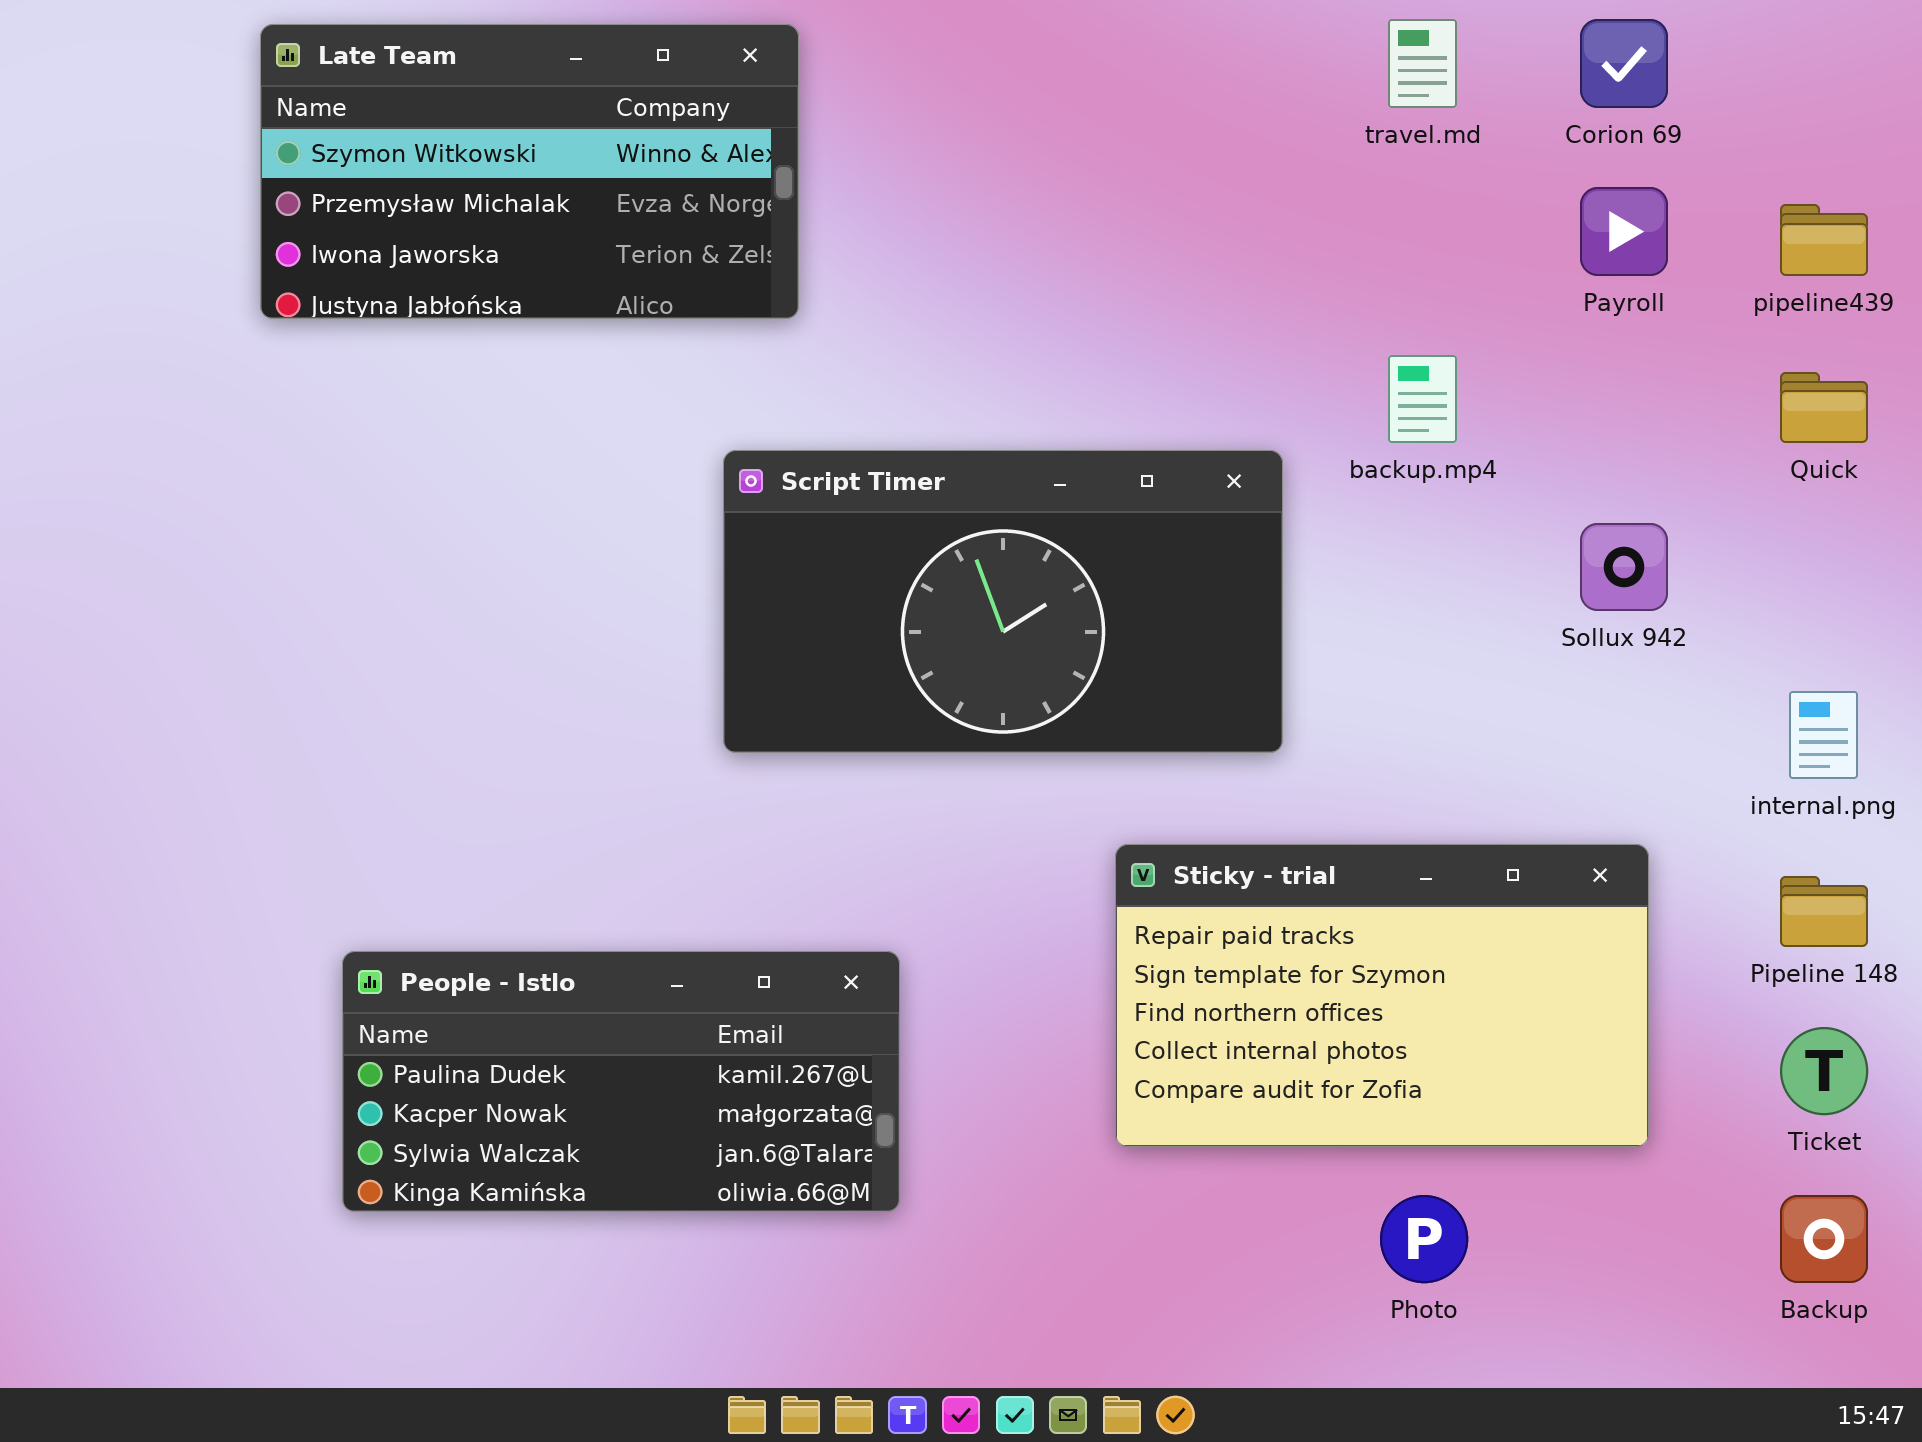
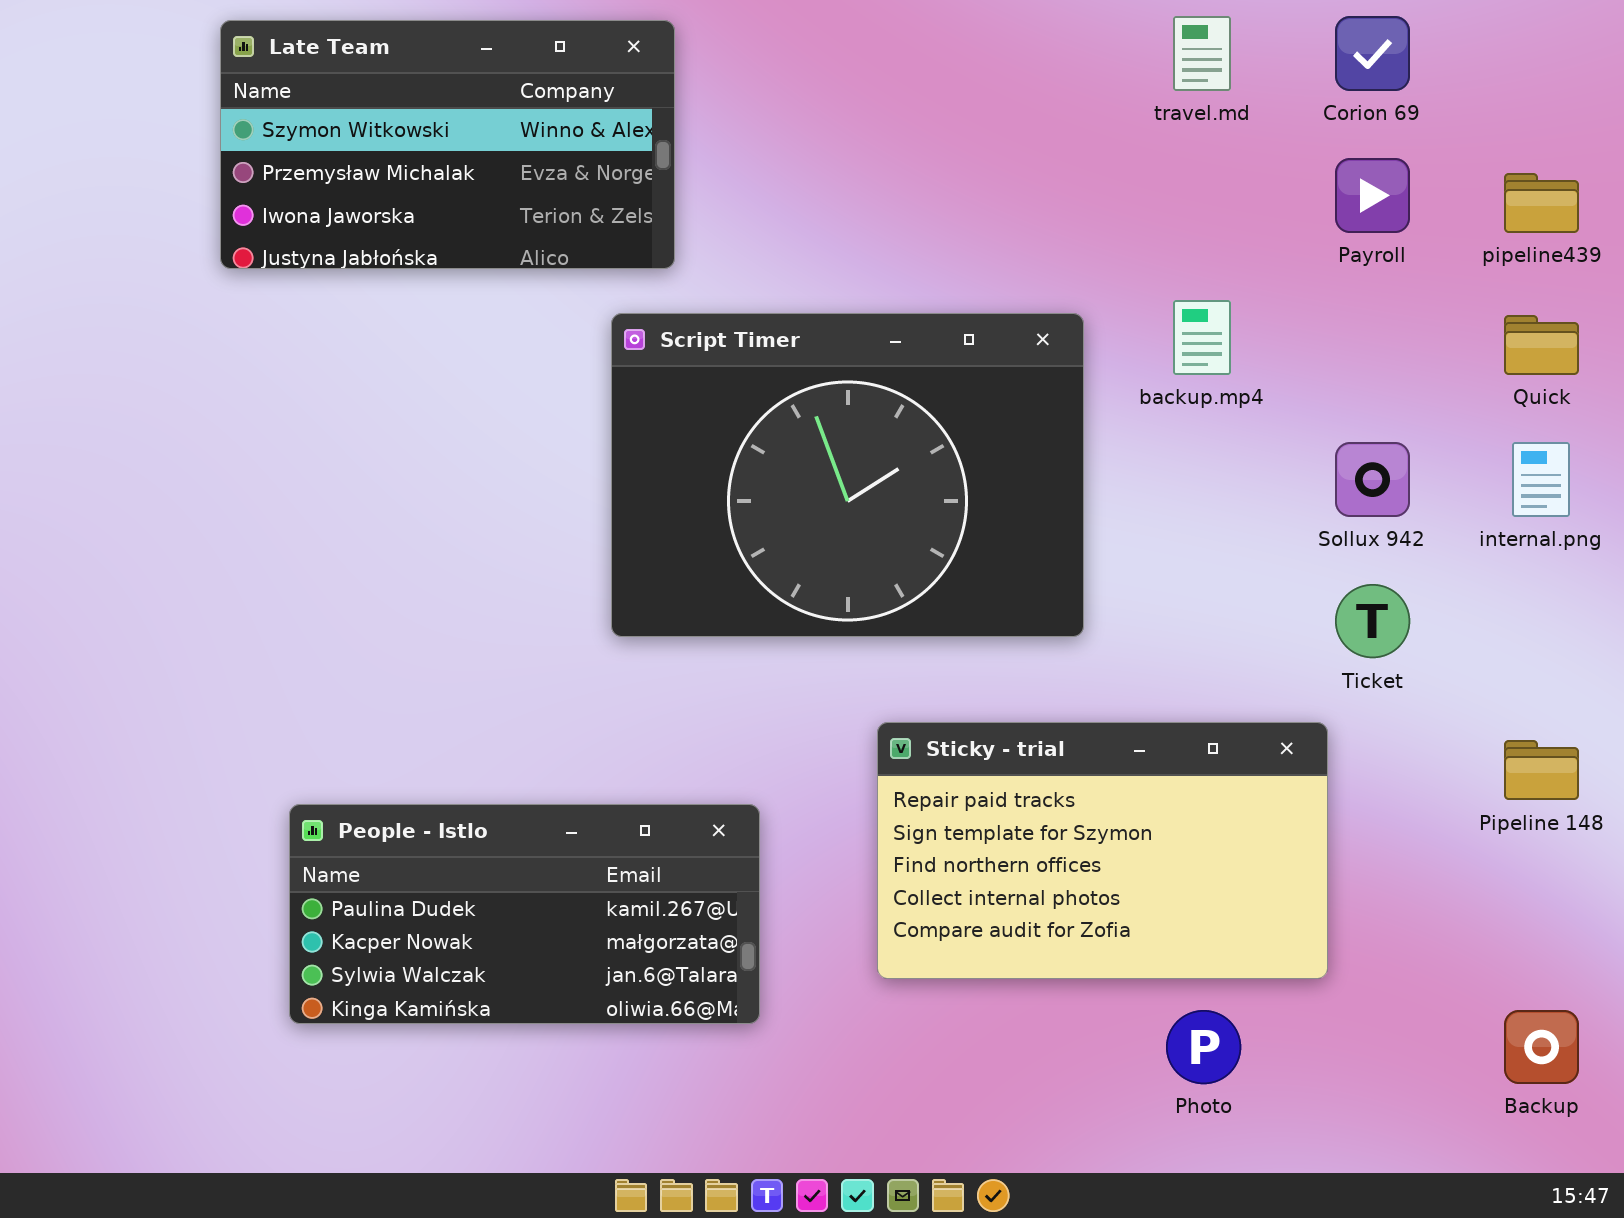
Script Timer: [723,450,1283,753] -> [611,313,1084,637], resized
internal.png: [1789,691,1858,779] -> [1512,442,1570,517], moved
Sticky - trial: [1115,844,1649,1147] -> [877,722,1328,979], moved
Ticket: [1780,1027,1868,1115] -> [1335,584,1410,658], moved

